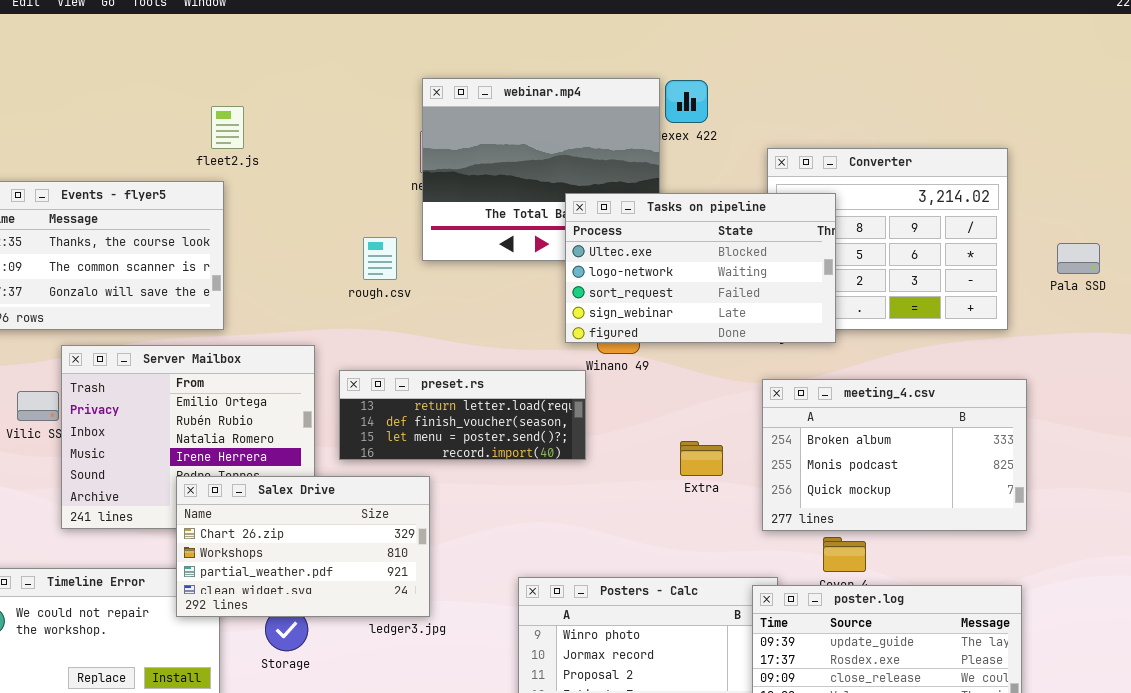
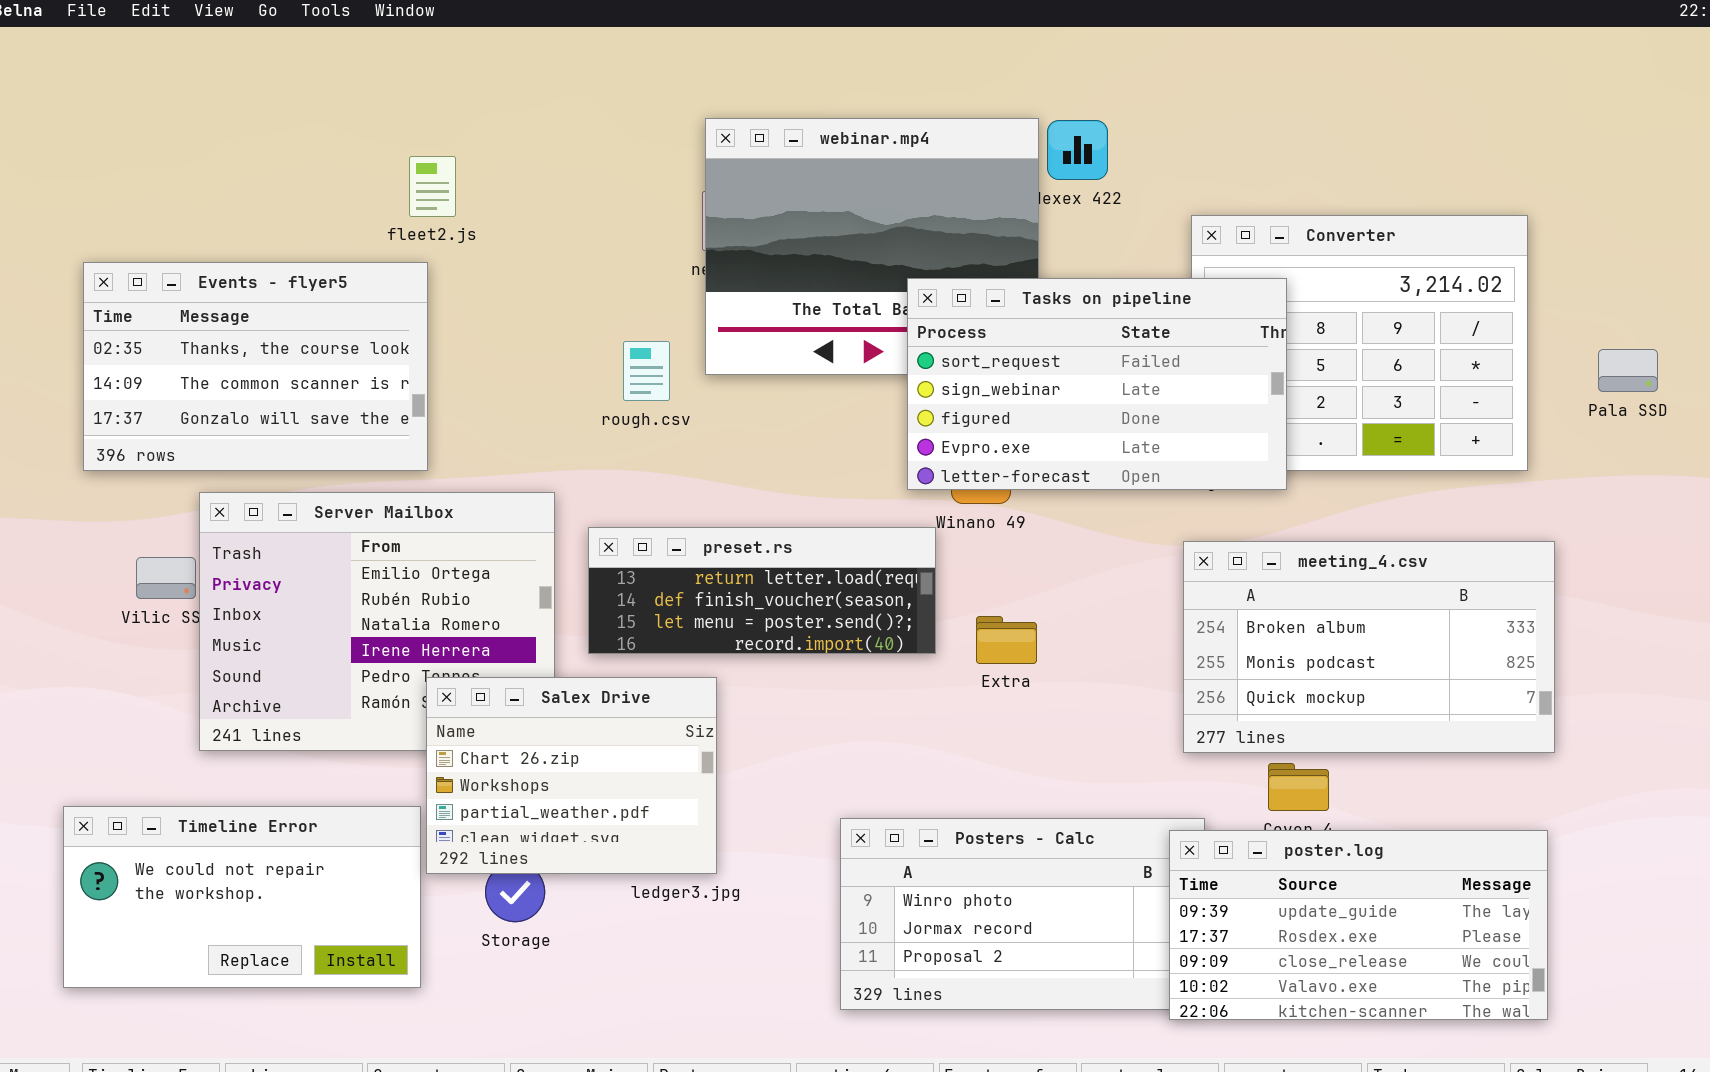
Tasks on pipeline: [565,193,836,343] -> [907,278,1287,490], scrolled down 2 rows
Extra: [680,441,723,476] -> [976,616,1037,664], moved
Salex Drive: [176,476,430,617] -> [426,677,717,874], resized

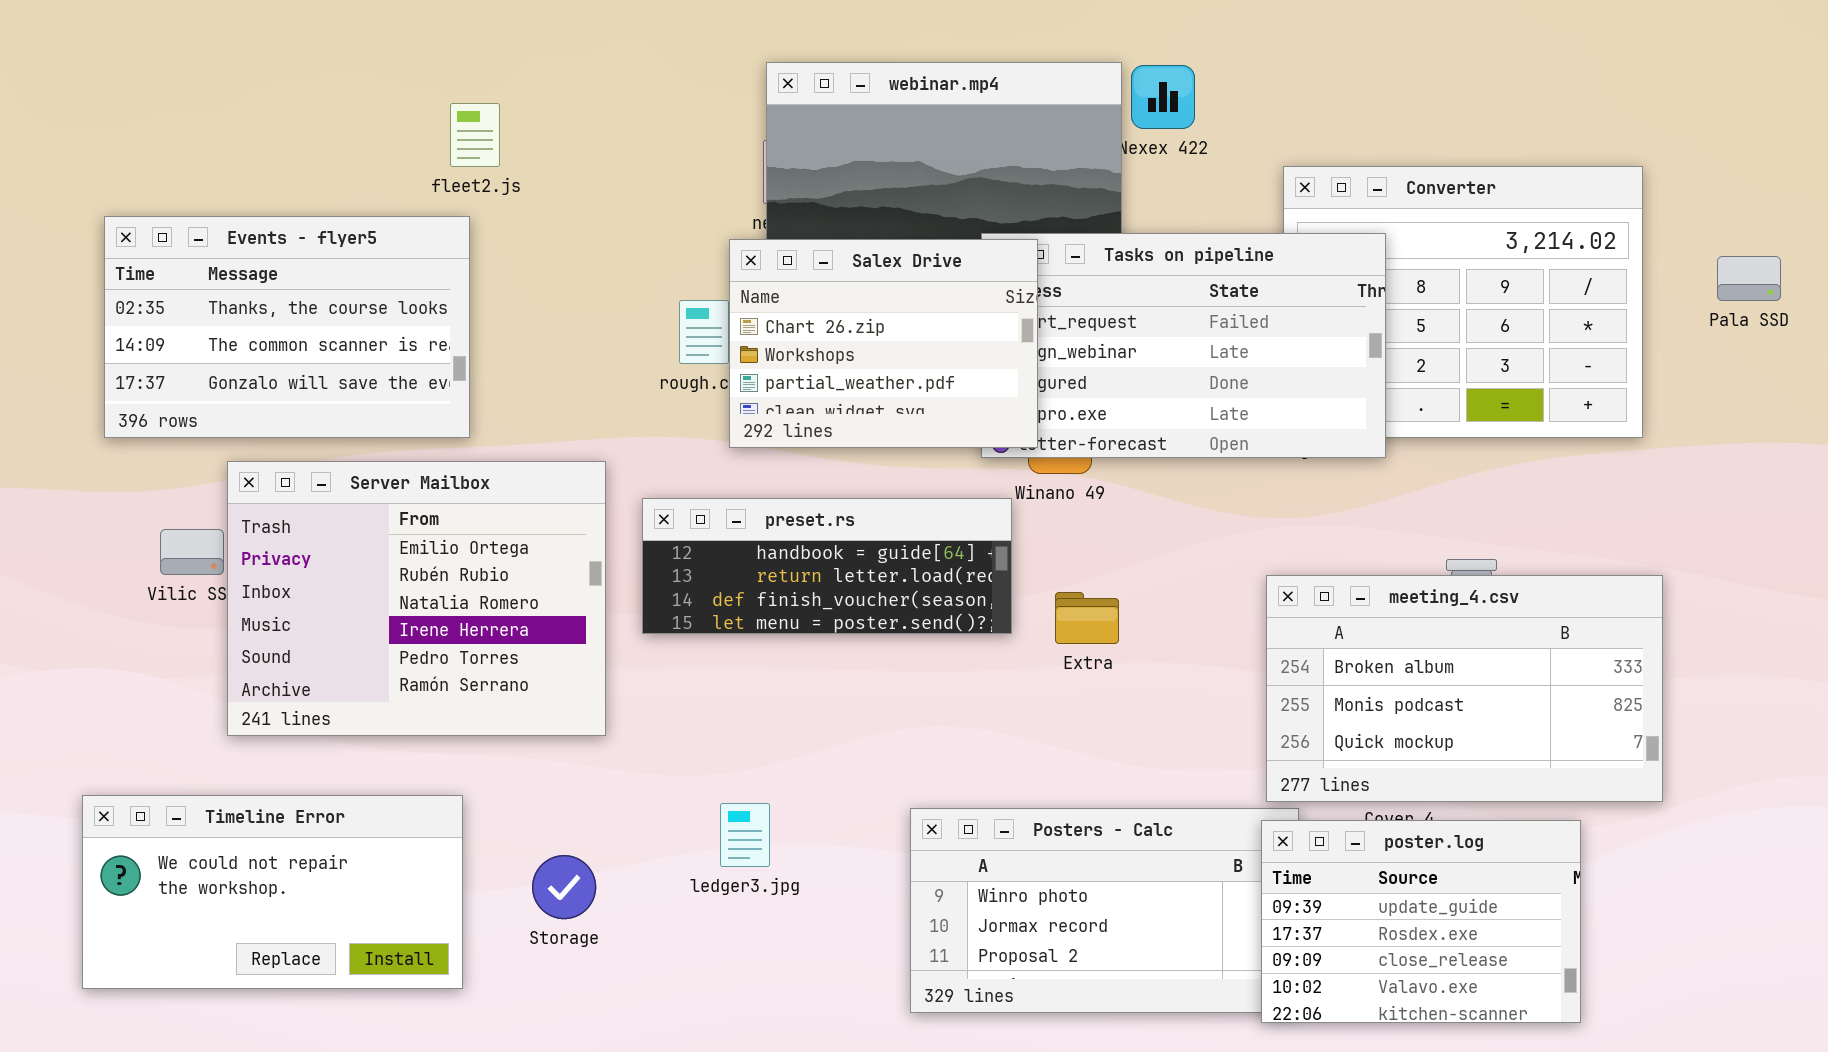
Pala SSD: [1598,349,1658,392] -> [1717,256,1781,301], moved
preset.rs: [588,527,936,654] -> [642,498,1012,634], scrolled up 1 row
meeting_4.csv: [1183,541,1555,753] -> [1266,575,1663,802], moved
Salex Drive: [426,677,717,874] -> [729,239,1038,448], moved
poster.log: [1169,830,1548,1020] -> [1261,820,1581,1023], resized

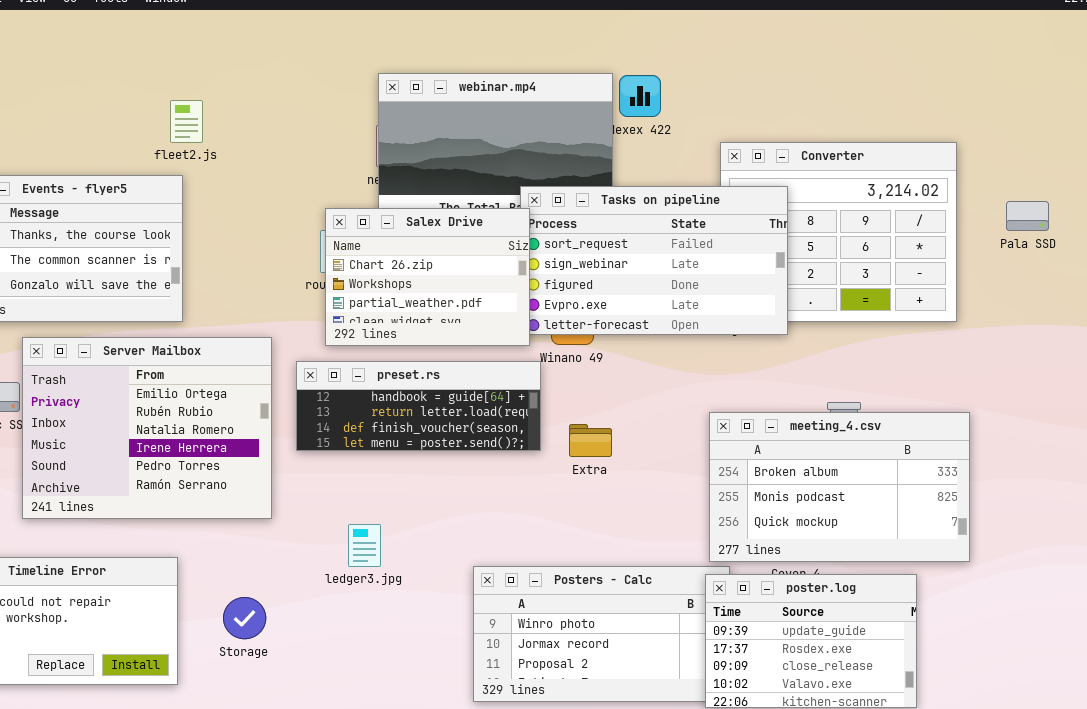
Salex Drive: [729,239,1038,448] -> [325,208,530,346], moved
ledger3.jpg: [720,803,770,867] -> [348,524,381,567], moved

